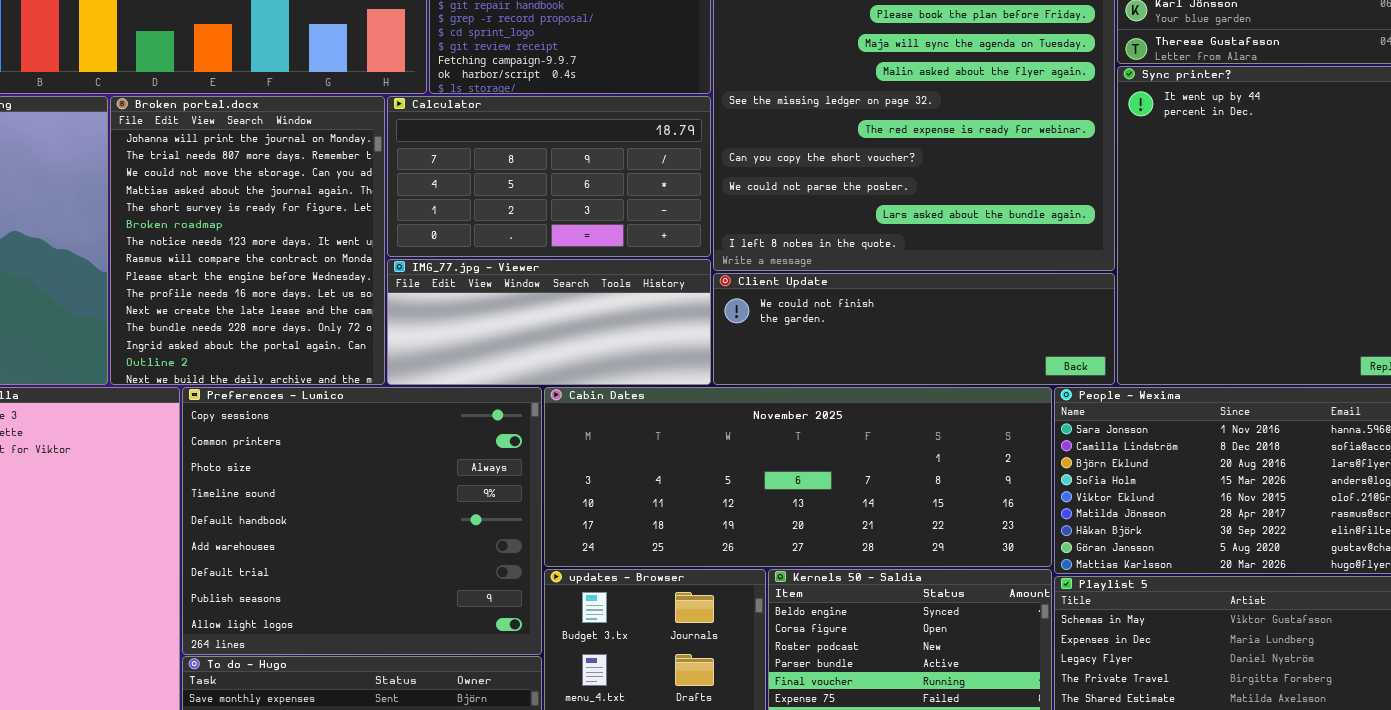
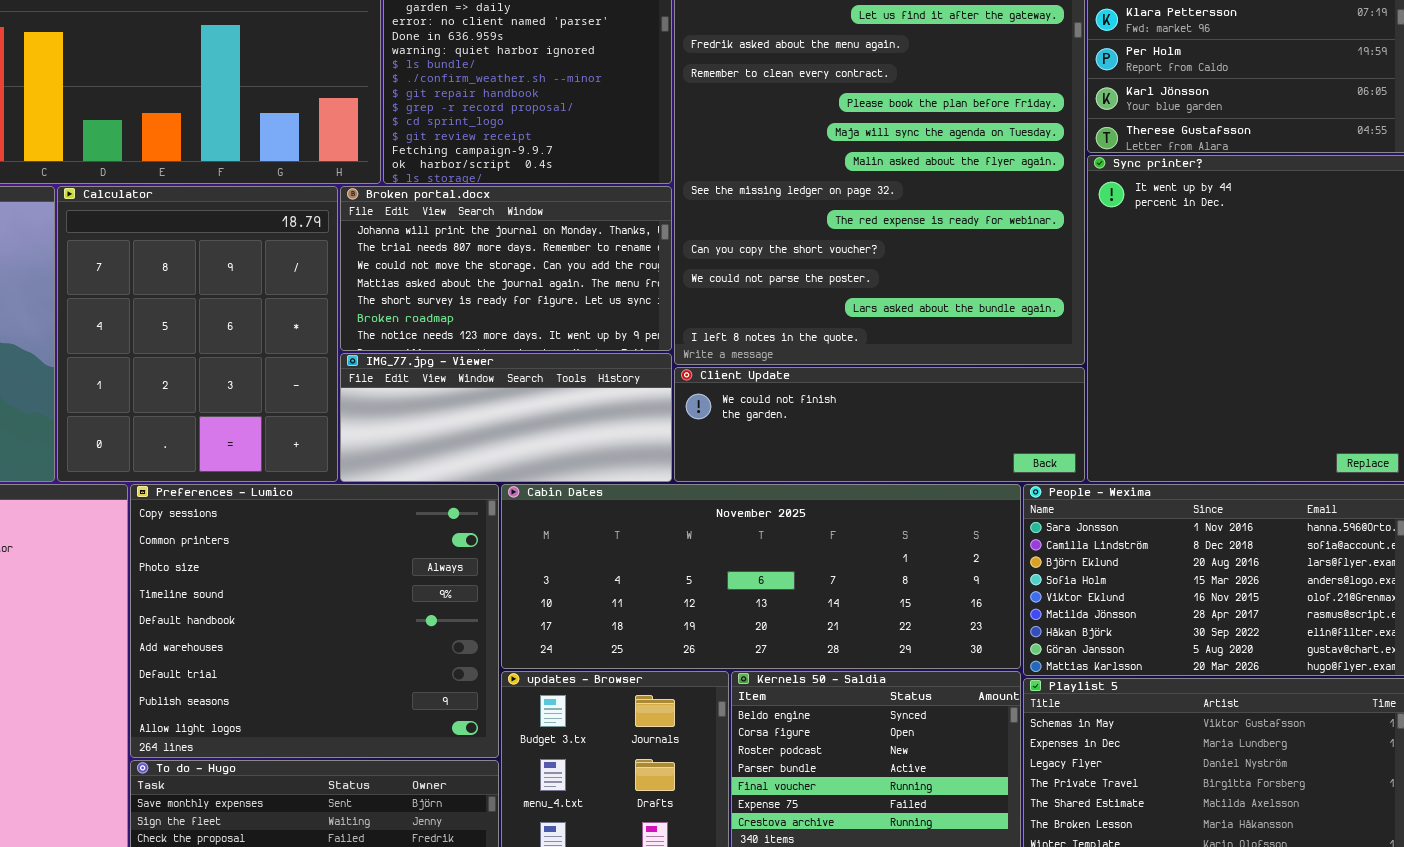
Broken portal.docx: [110,96,385,385] -> [340,186,672,351], moved, resized
Calculator: [387,96,711,257] -> [57,186,338,482], moved, resized

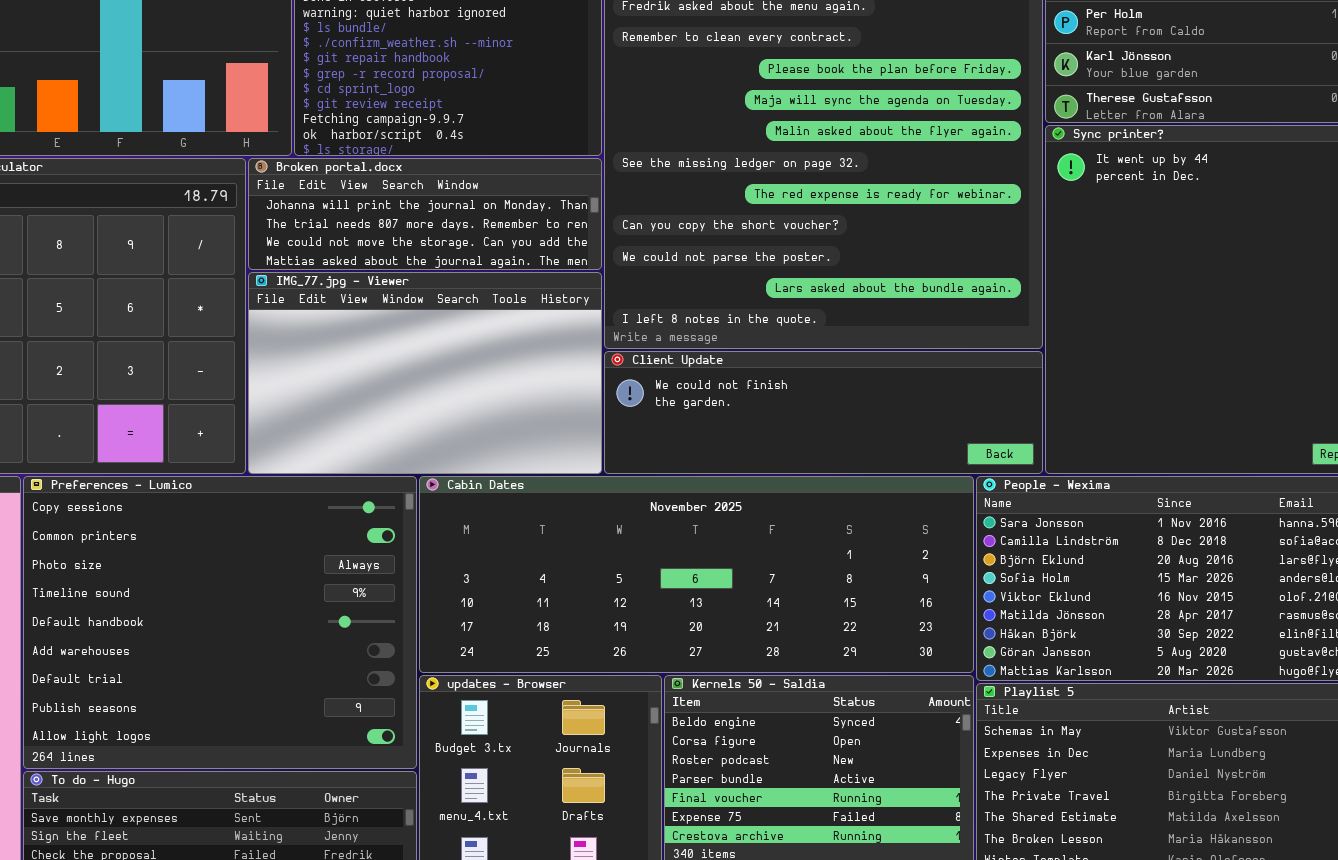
Broken portal.docx: [340,186,672,351] -> [248,158,602,270], resized
IMG_77.jpg - Viewer: [340,353,672,482] -> [248,272,602,474], resized

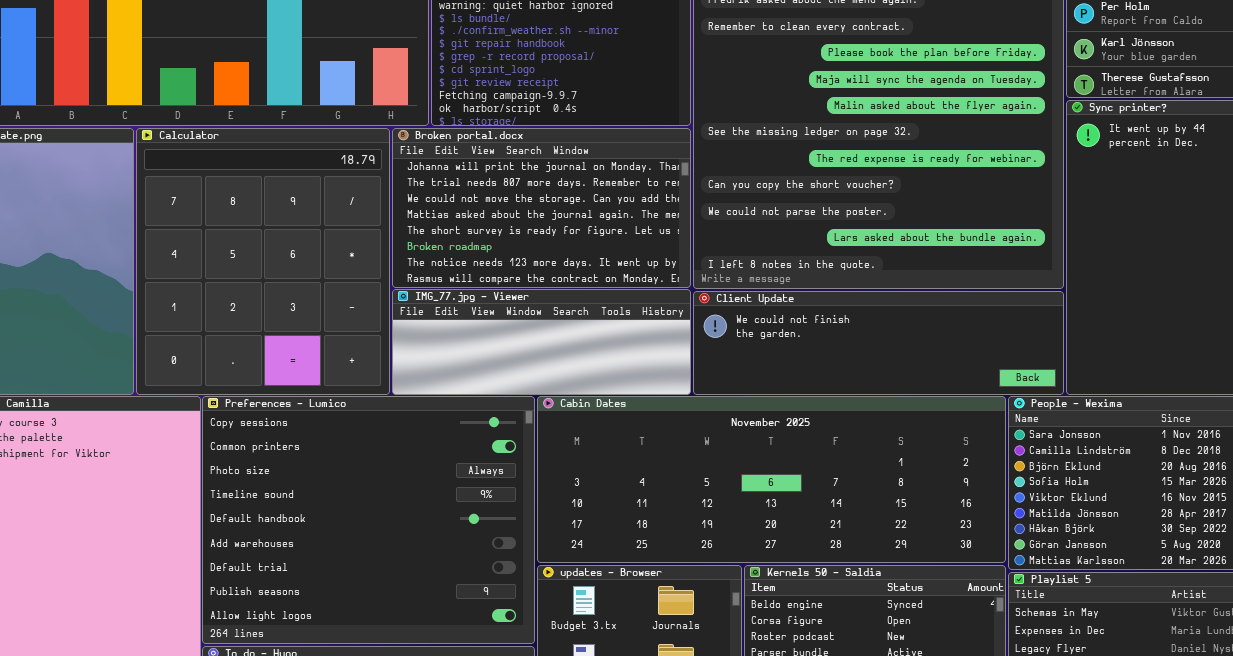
Broken portal.docx: [248,158,602,270] -> [392,128,691,288], resized
IMG_77.jpg - Viewer: [248,272,602,474] -> [392,289,691,395], resized

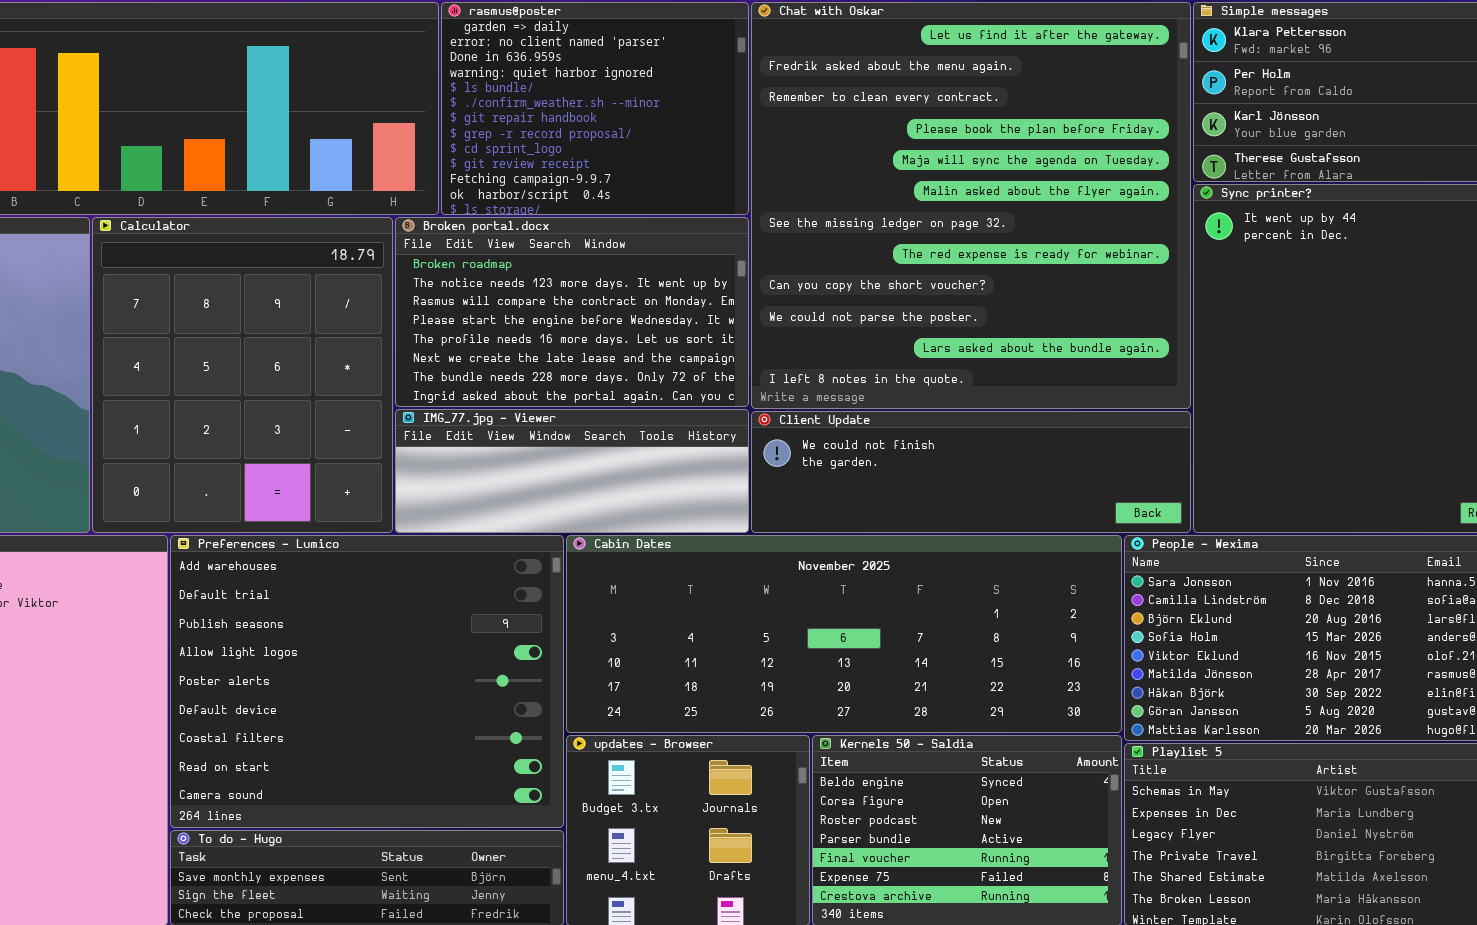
Broken portal.docx: [392,128,691,288] -> [395,217,749,407], scrolled down 5 rows
Preferences - Lumico: [202,396,535,644] -> [170,535,564,828], scrolled down 5 rows

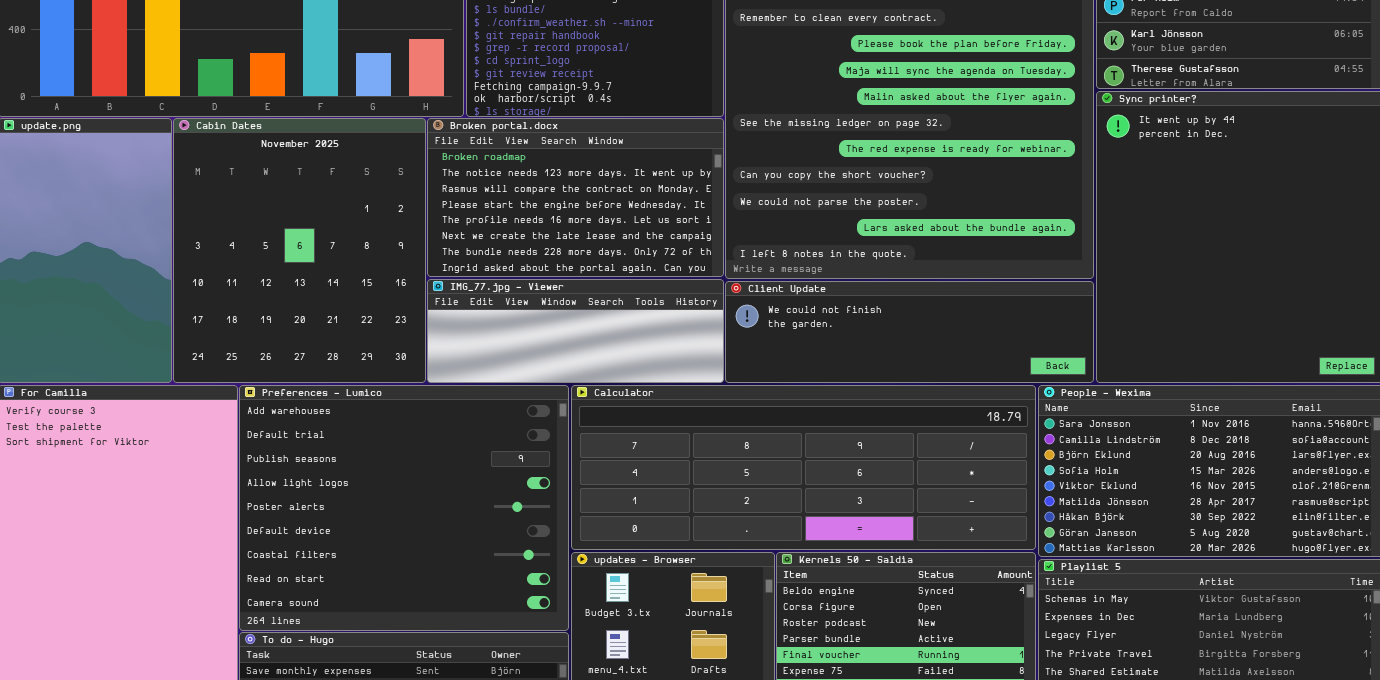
Calculator: [92,217,393,533] -> [571,385,1036,550], moved, resized
Cabin Dates: [566,535,1122,733] -> [173,118,426,383], moved, resized

